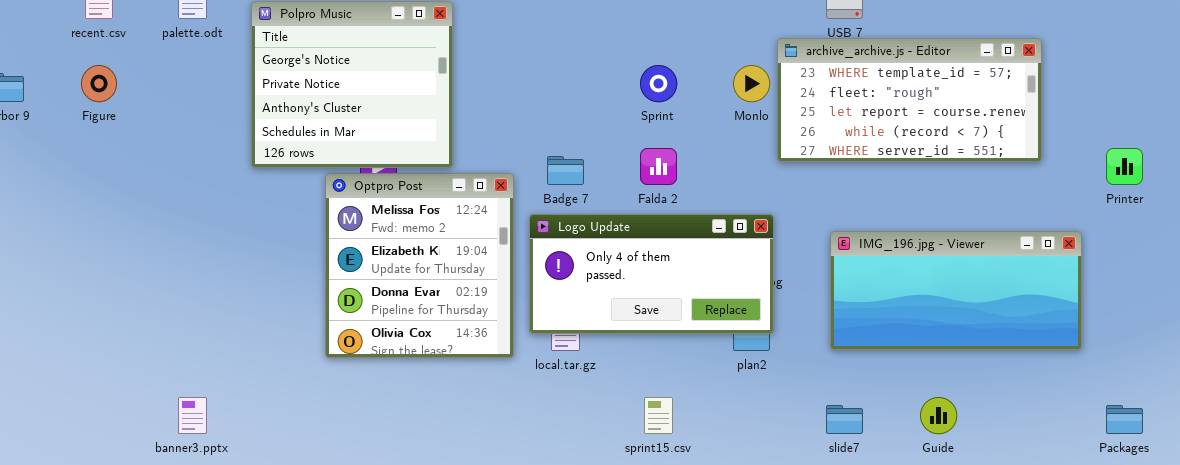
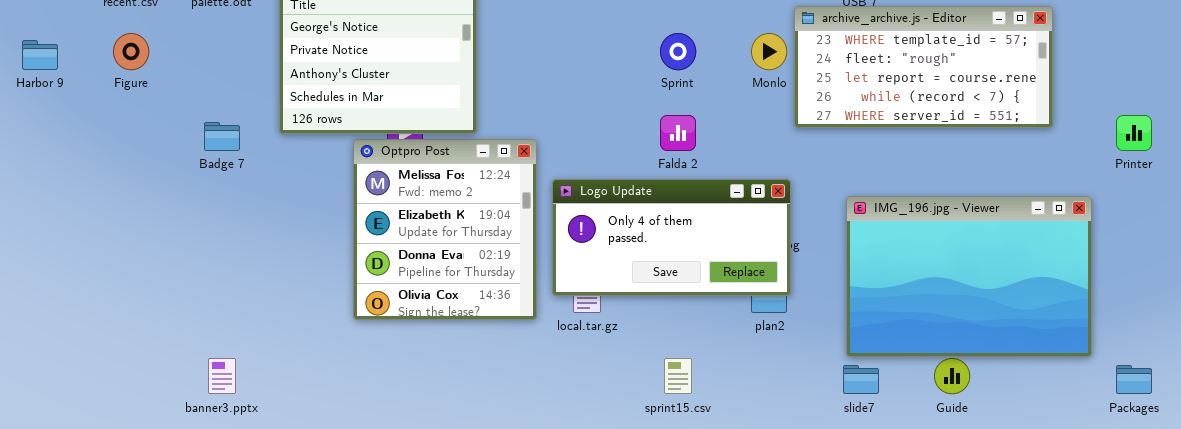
Badge 7: [547,156,584,185] -> [204,122,240,151], moved
IMG_196.jpg - Viewer: [830,231,1082,350] -> [846,196,1092,357], resized

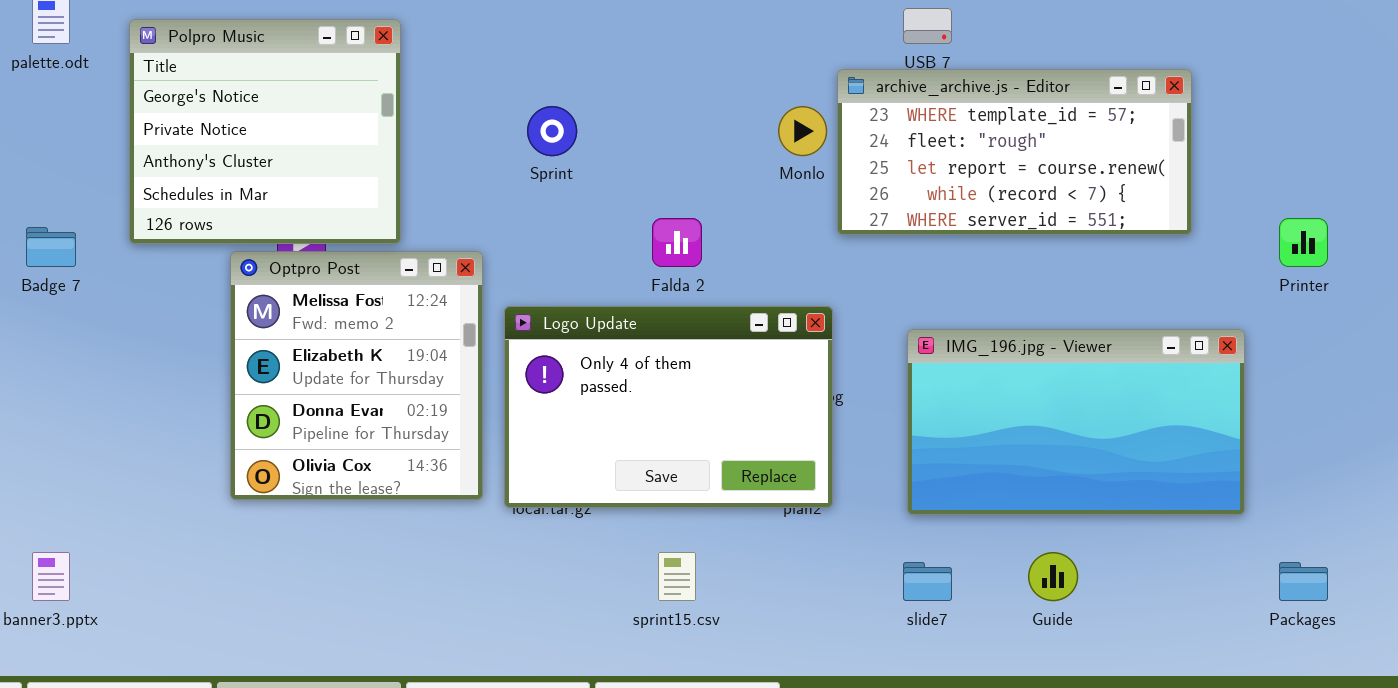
Sprint: [660,33,696,70] -> [527,106,577,156], moved
Logo Update: [552,179,791,296] -> [504,306,833,508], resized
IMG_196.jpg - Viewer: [846,196,1092,357] -> [907,329,1245,515], resized

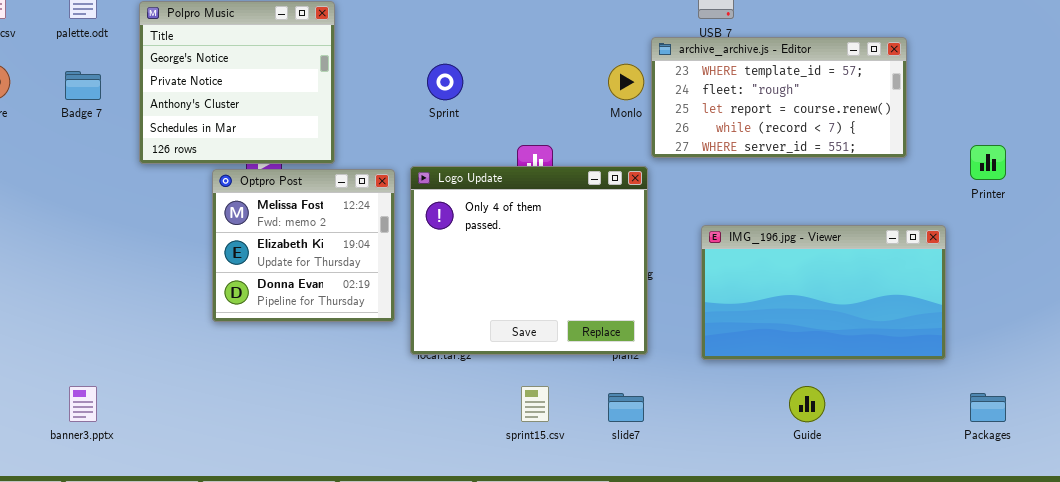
Badge 7: [26,227,76,267] -> [65,71,101,100], moved
Optpro Post: [230,251,483,500] -> [212,169,395,322], resized
Logo Update: [504,306,833,508] -> [410,166,648,355], resized
slide7: [903,562,952,601] -> [608,393,644,422], moved

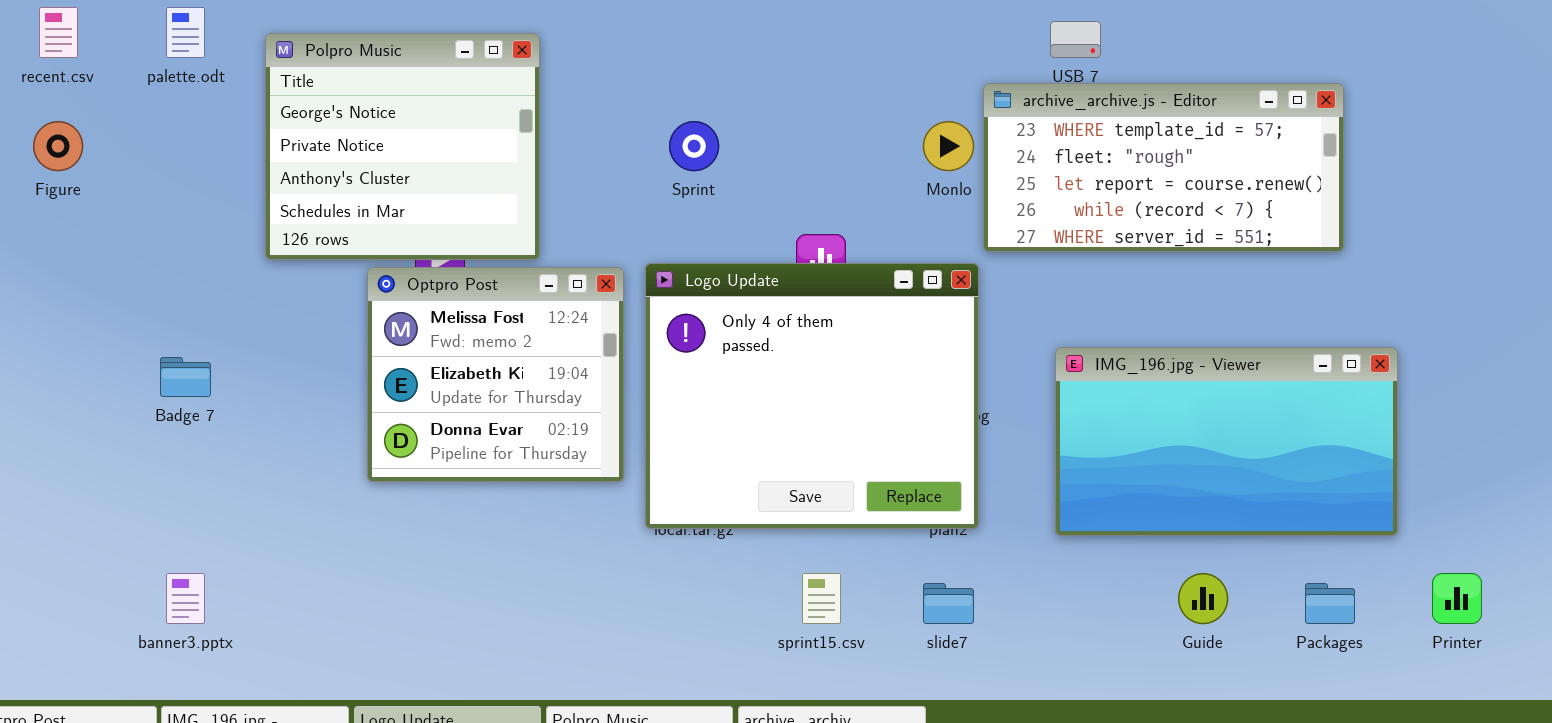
Badge 7: [65,71,101,100] -> [160,357,211,397], moved
Printer: [970,145,1006,180] -> [1432,573,1482,624], moved
Packages: [970,393,1006,422] -> [1305,583,1355,624], moved

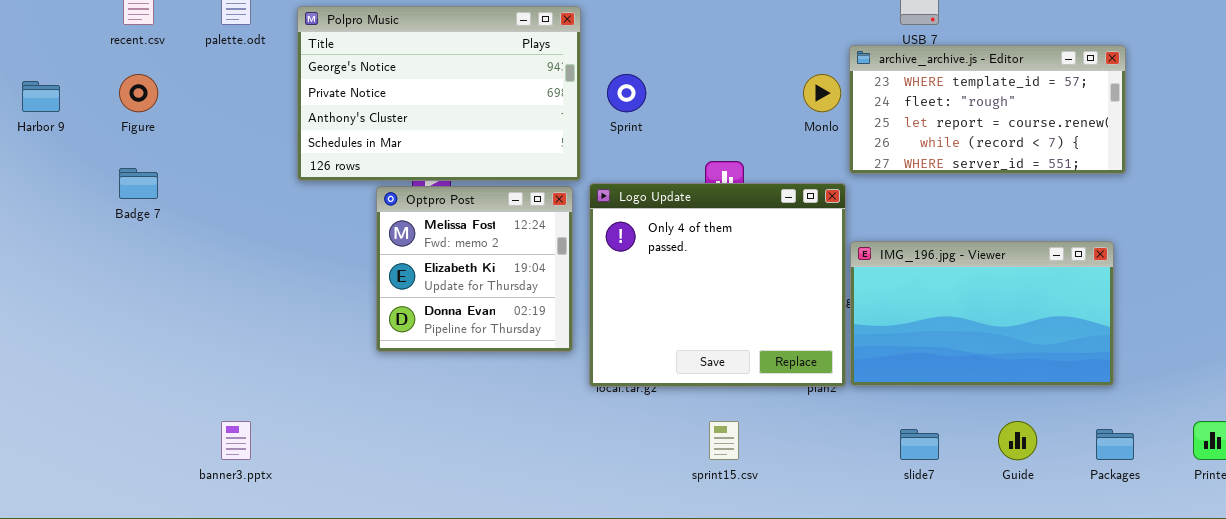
Polpro Music: [265,33,540,260] -> [297,6,581,181], resized
IMG_196.jpg - Viewer: [1055,347,1398,536] -> [850,241,1114,386], moved
Badge 7: [160,357,211,397] -> [119,168,158,199], moved
slide7: [923,583,974,624] -> [900,429,939,460], moved

